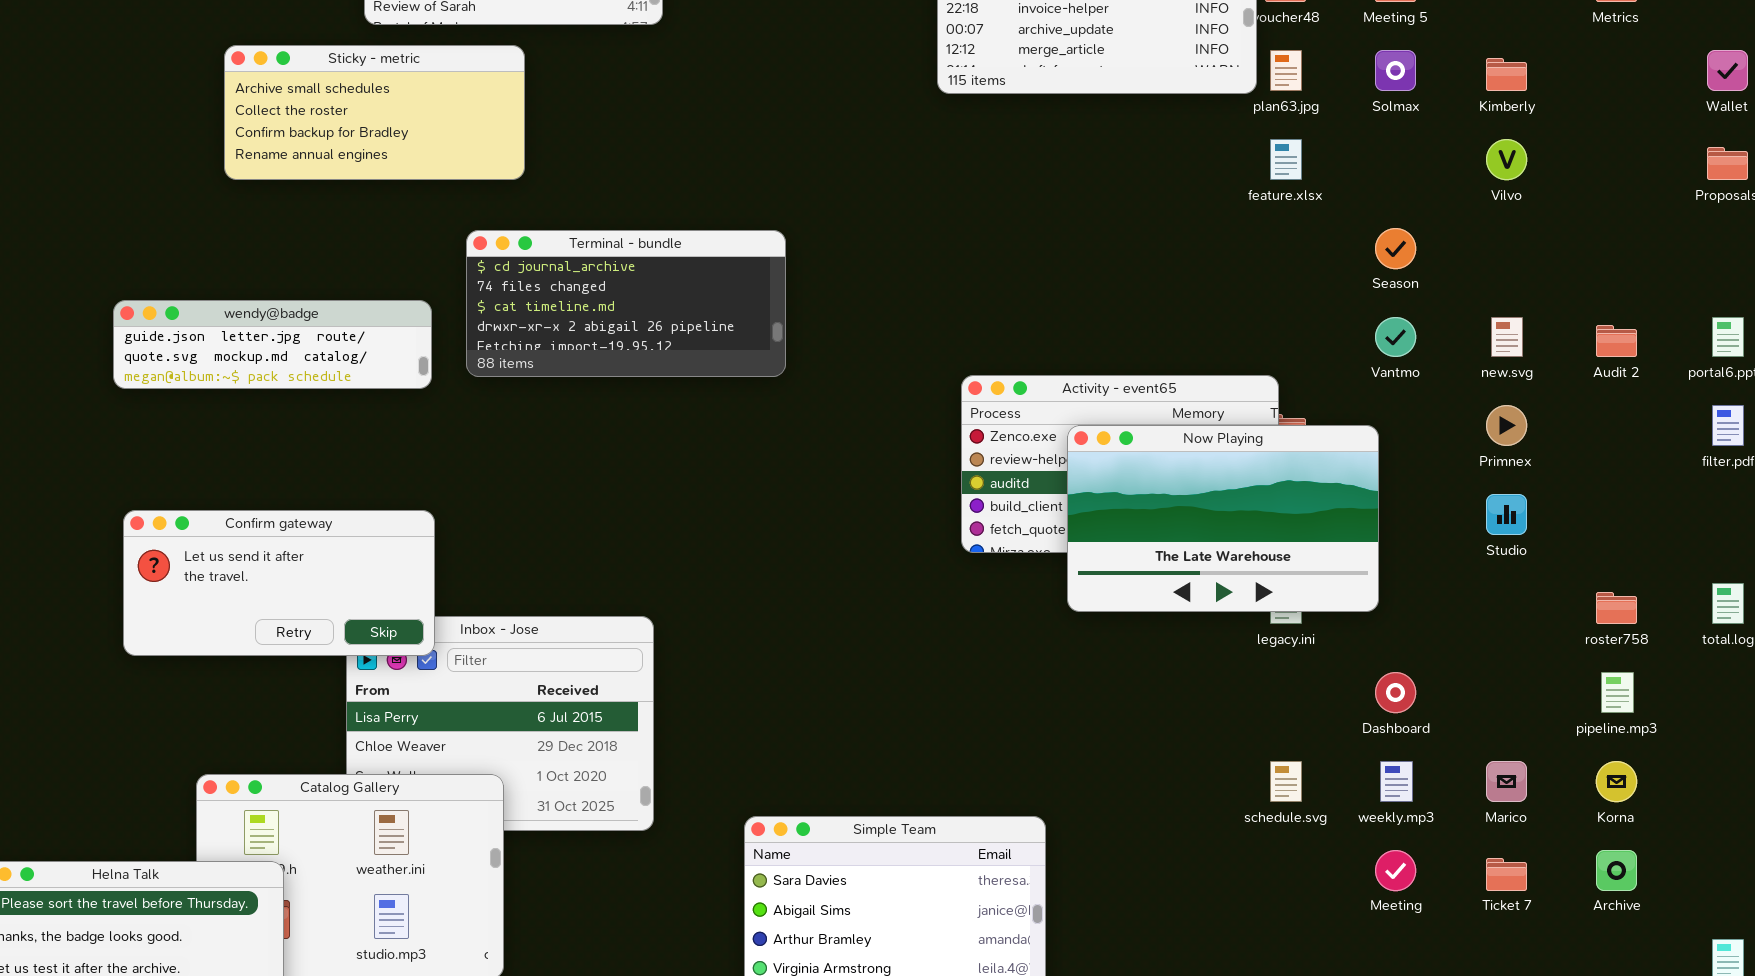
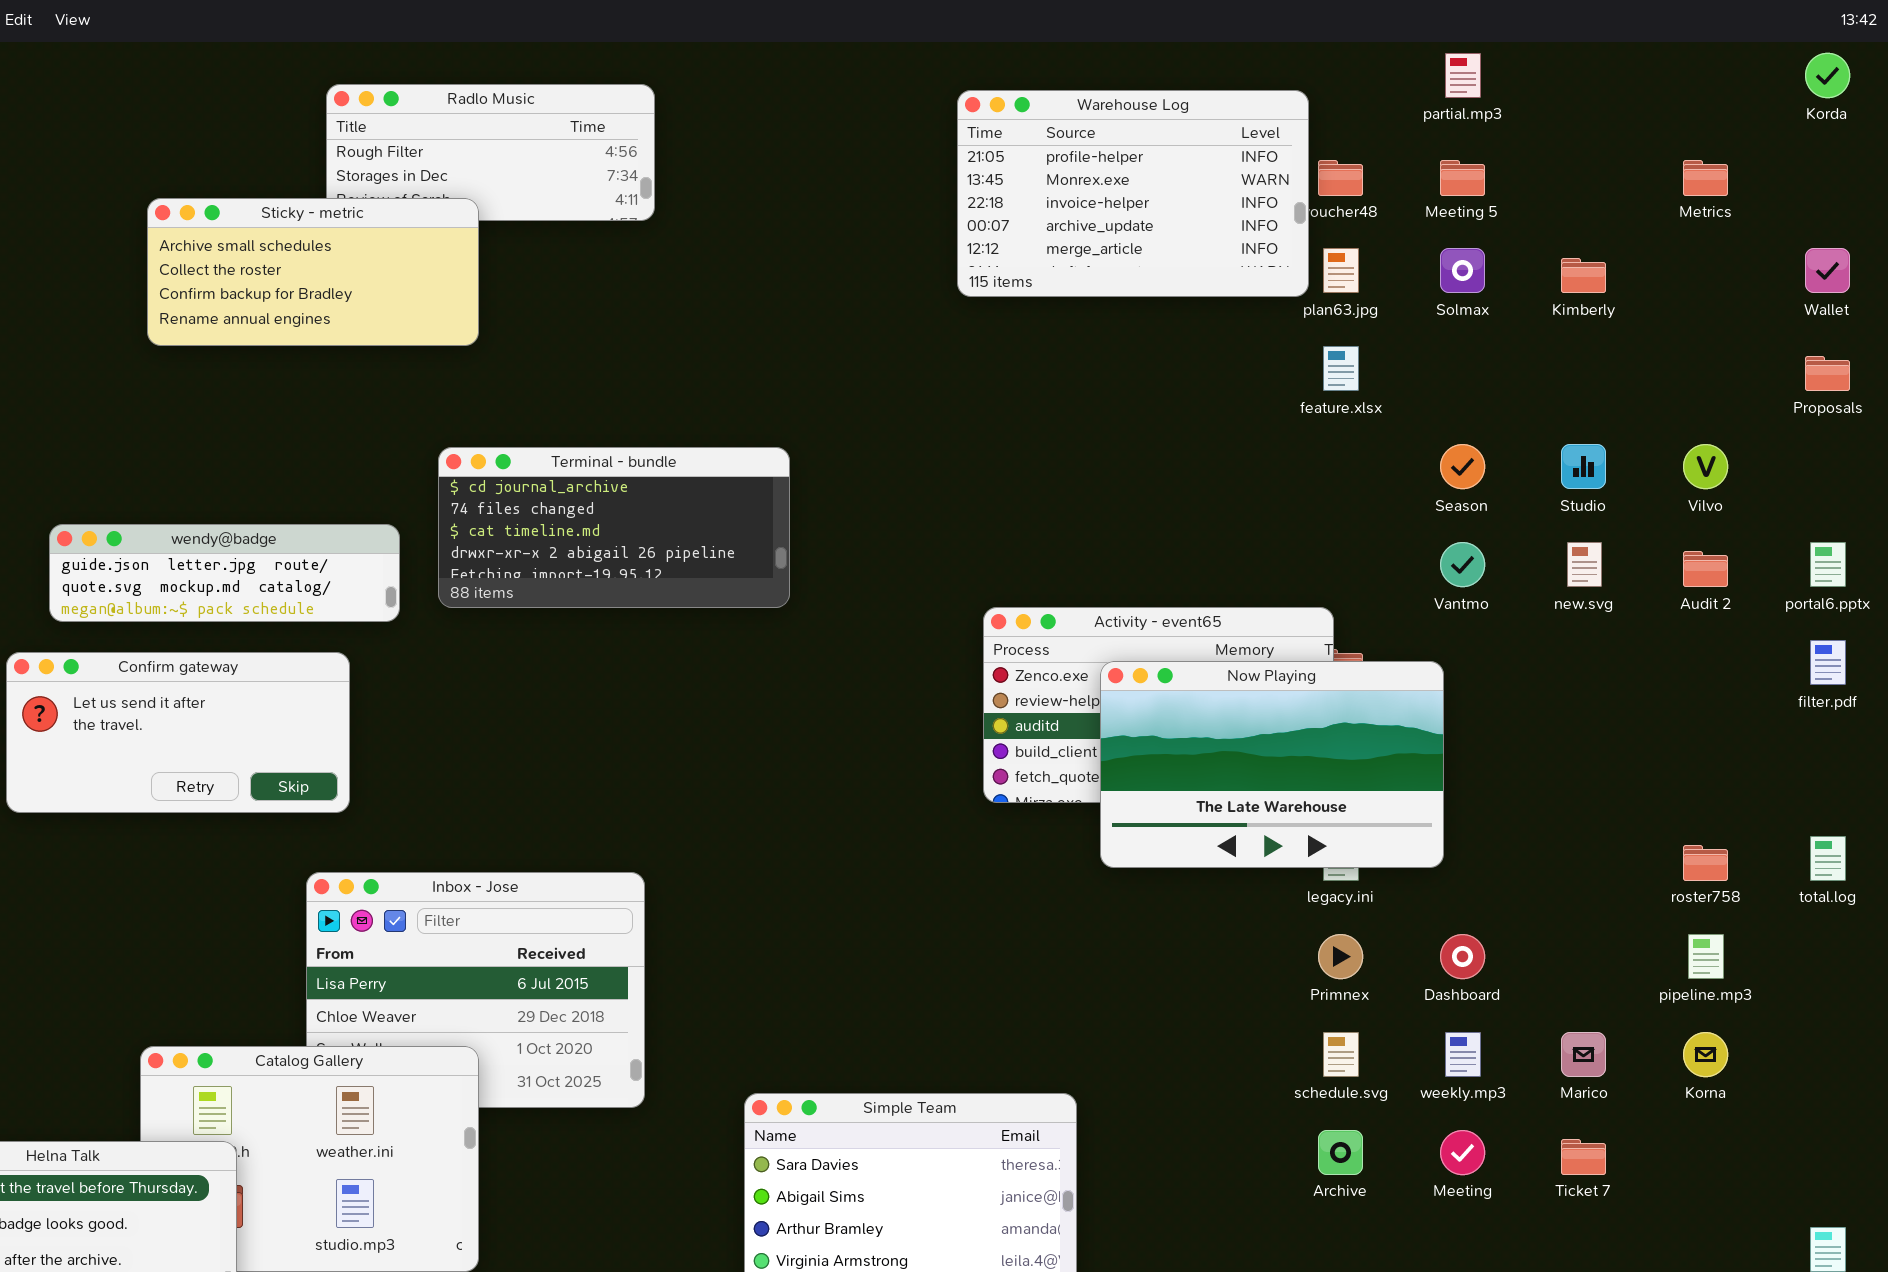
Sticky - metric: [224,45,525,180] -> [147,198,479,346], moved
Vilvo: [1486,139,1527,180] -> [1683,444,1728,489], moved
Primnex: [1486,405,1527,446] -> [1318,934,1363,979], moved
Studio: [1486,494,1527,535] -> [1561,444,1606,489], moved
Confirm gateway: [123,510,435,656] -> [6,652,350,813], moved
Archive: [1596,850,1637,891] -> [1318,1130,1363,1175], moved

